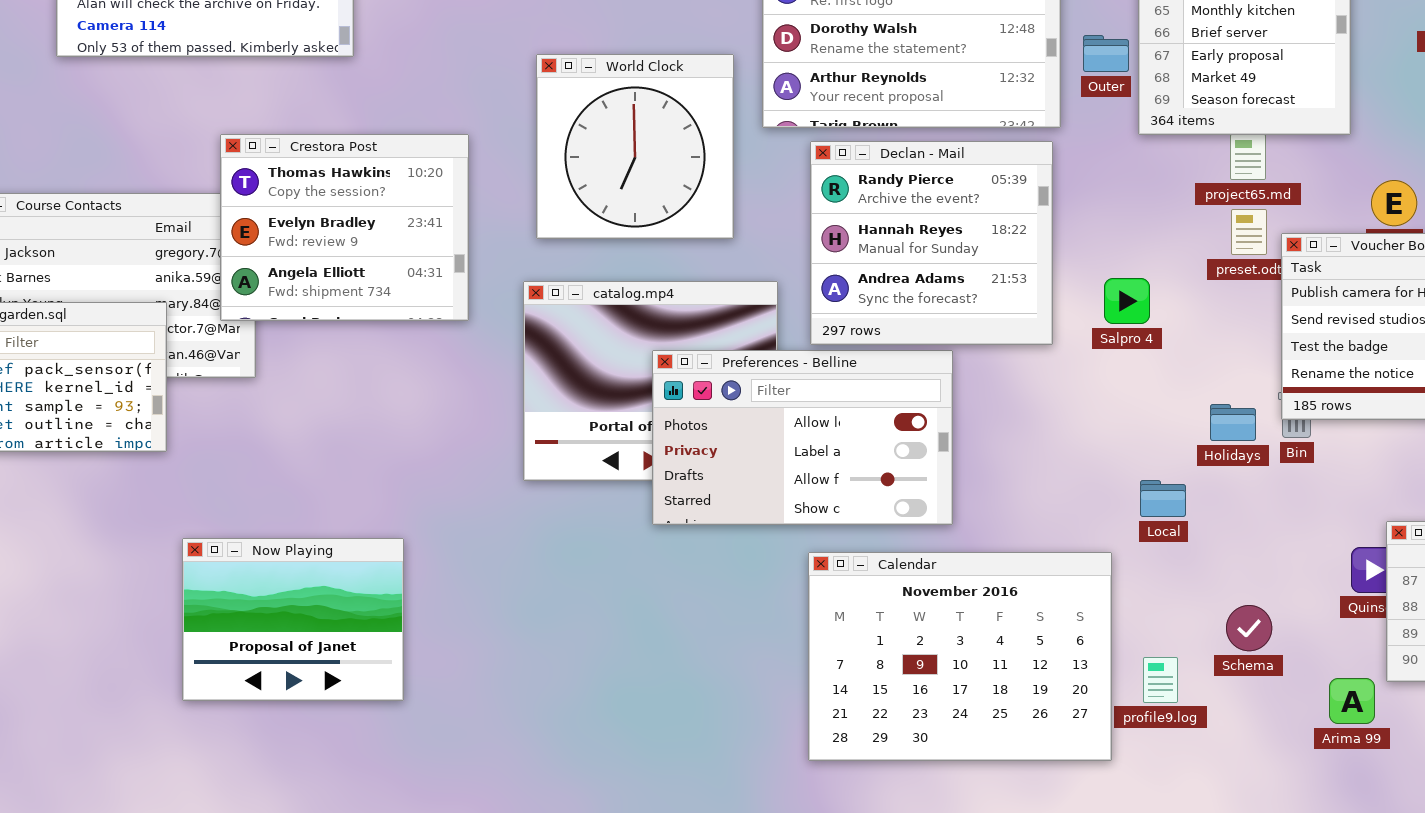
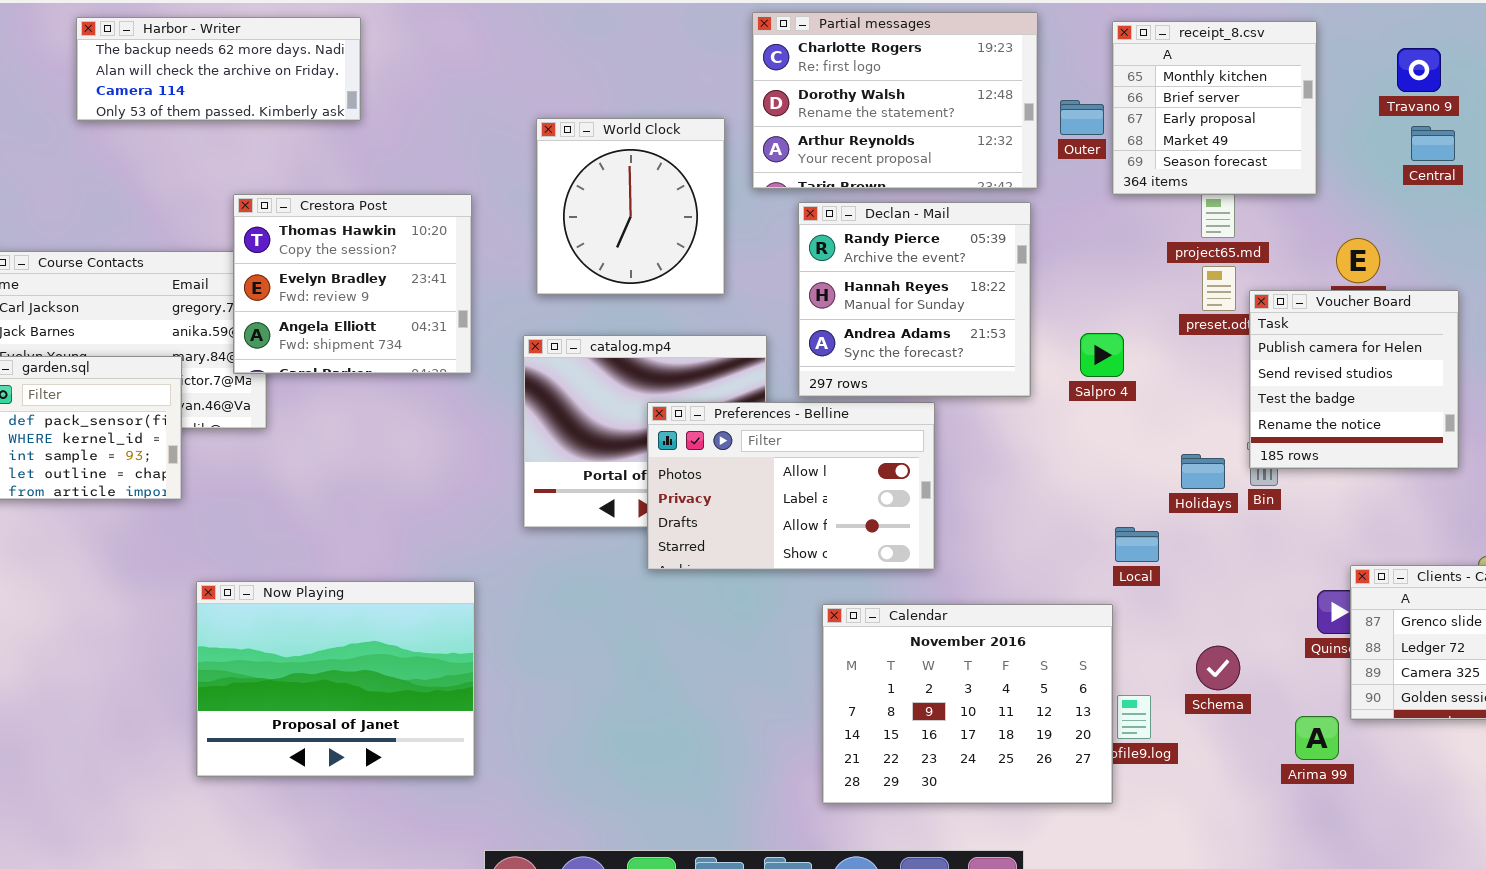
Now Playing: [182,538,404,701] -> [196,581,475,777], resized
Calendar: [808,552,1112,761] -> [822,604,1113,804], moved

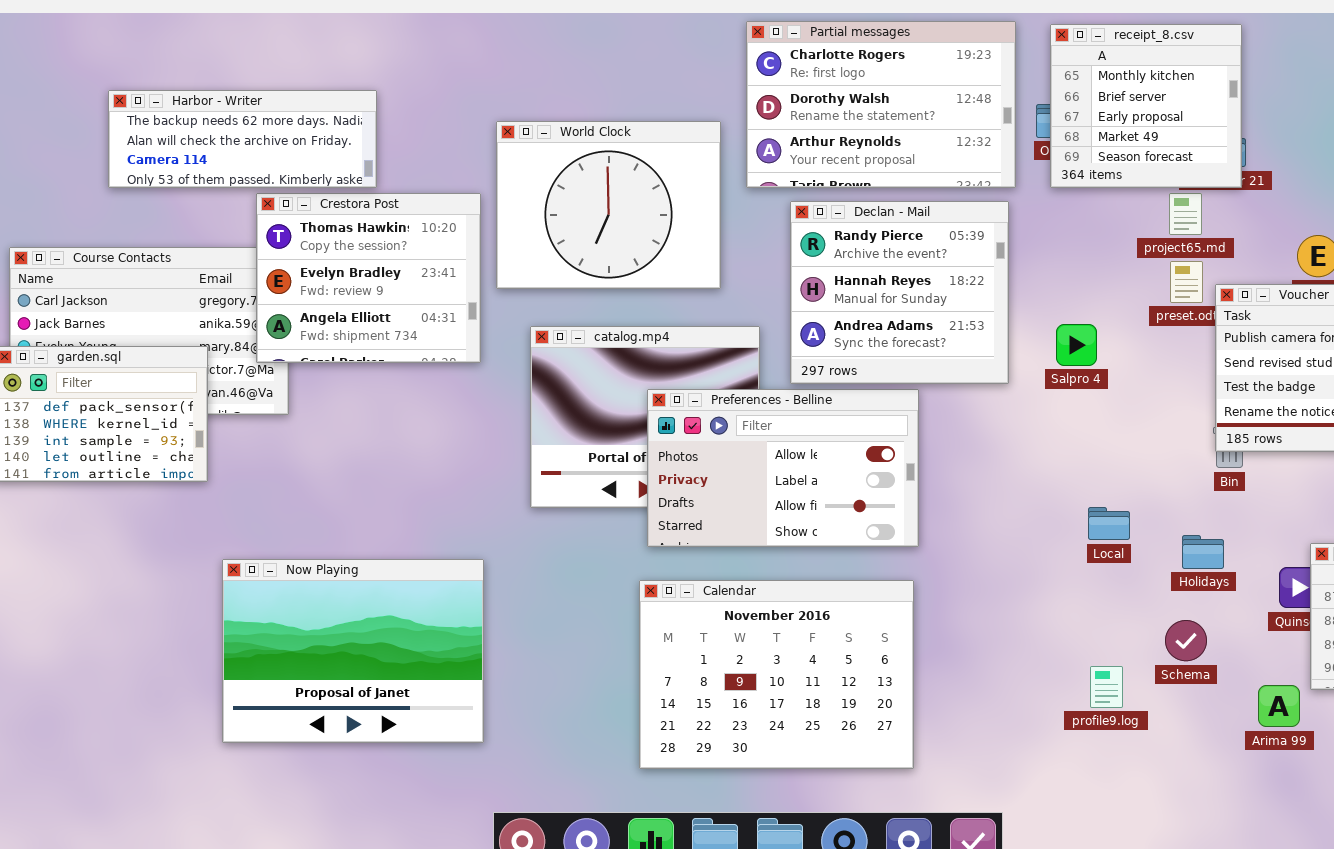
Harbor - Writer: [76,17,361,121] -> [108,90,377,188], moved
receipt_8.csv: [1112,21,1317,195] -> [1050,24,1242,188], moved
World Clock: [536,118,725,295] -> [496,121,721,289], resized
Holidays: [1181,454,1225,489] -> [1182,535,1224,569], moved
Calendar: [822,604,1113,804] -> [639,580,914,769], moved

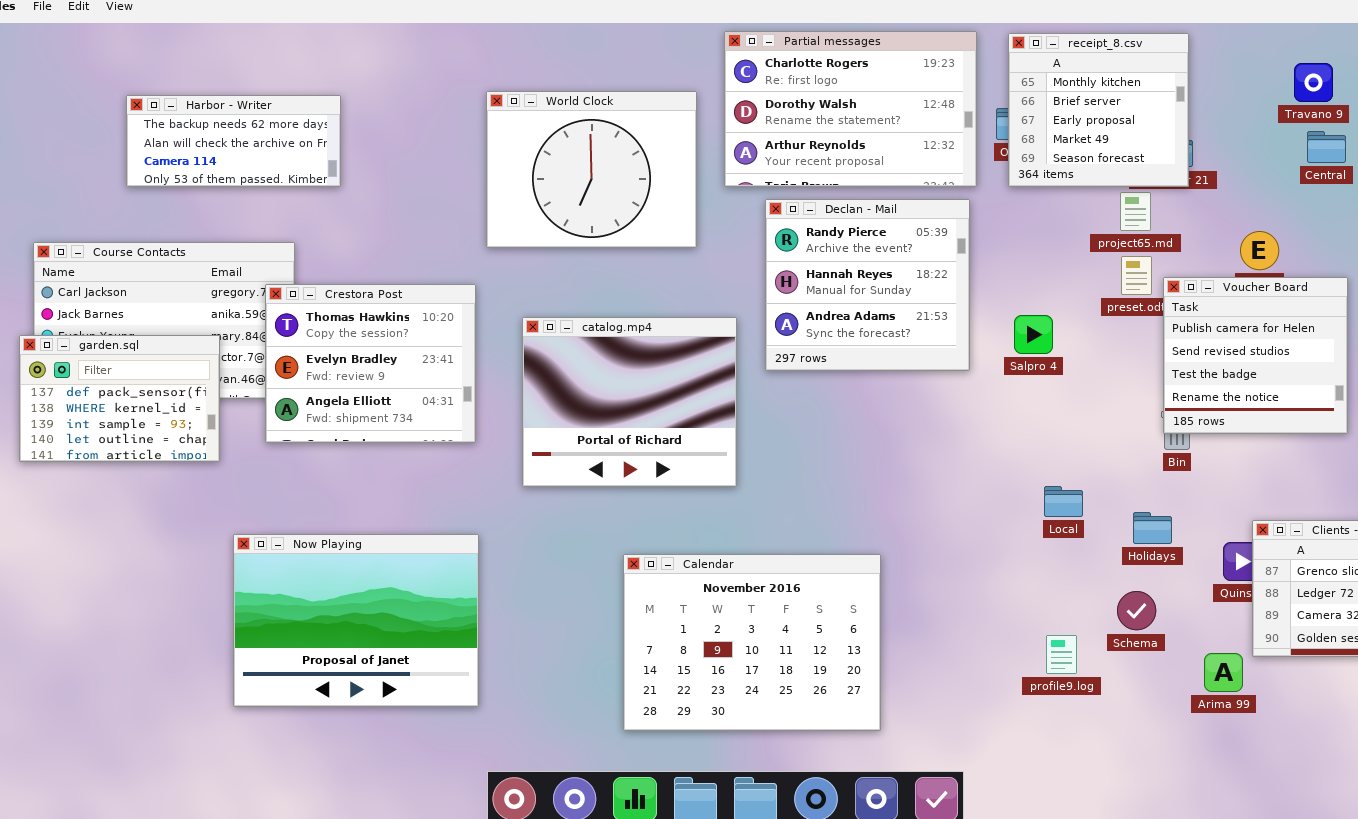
Harbor - Writer: [108,90,377,188] -> [126,95,341,187], resized
World Clock: [496,121,721,289] -> [486,91,697,248], moved
Crestora Post: [256,193,481,363] -> [265,284,476,443], moved
Preferences - Belline: [647,389,919,547] -> none, closed

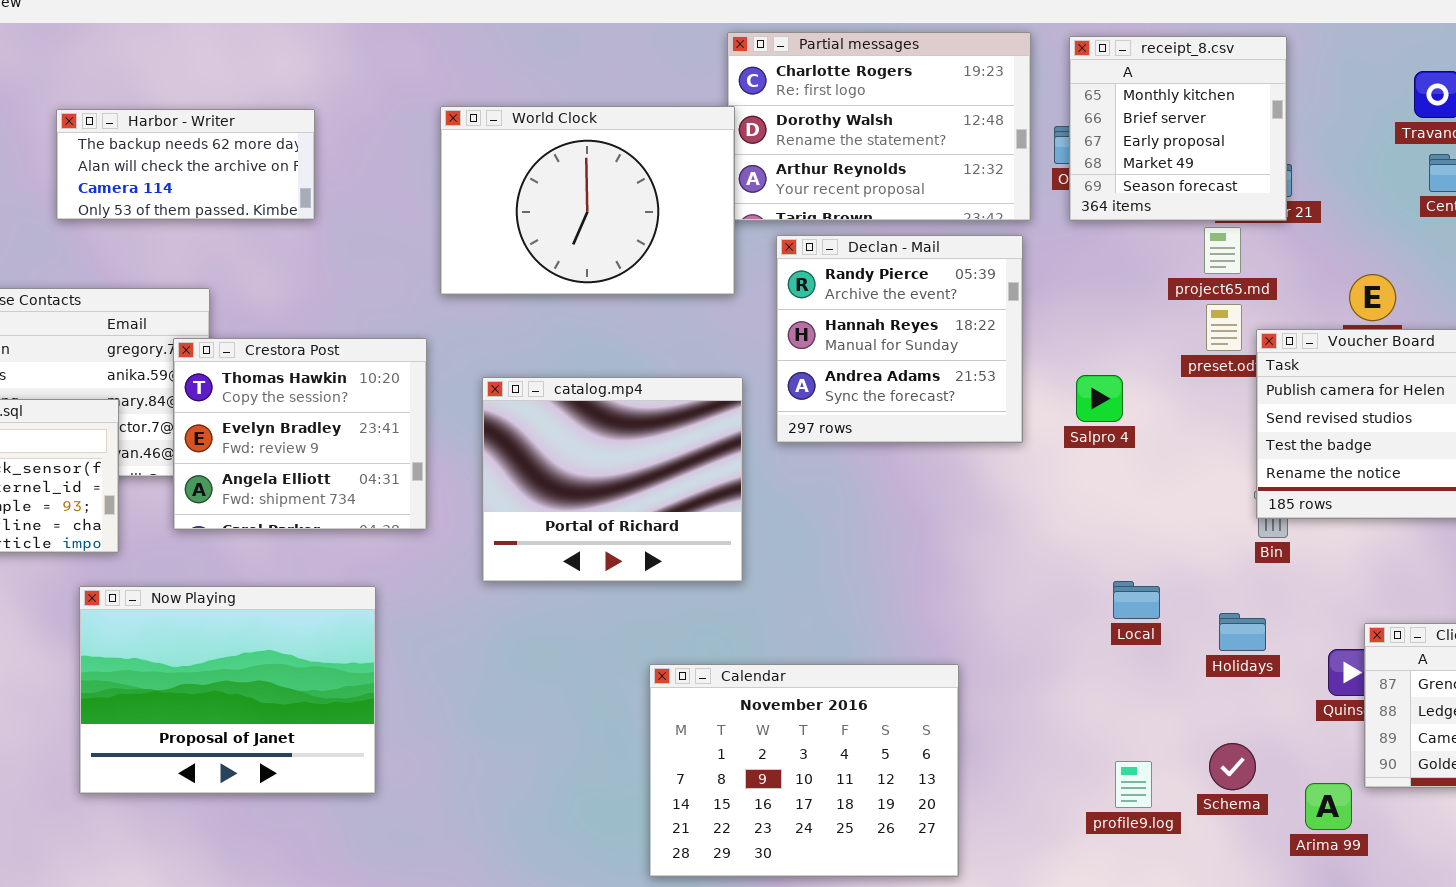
World Clock: [486,91,697,248] -> [440,106,735,295], resized
Harbor - Writer: [126,95,341,187] -> [56,109,315,220], moved
Now Playing: [233,534,479,707] -> [79,586,376,794], moved
Calendar: [623,554,881,731] -> [649,664,959,877], moved
Schema: [1117,591,1156,630] -> [1209,743,1256,790], moved

